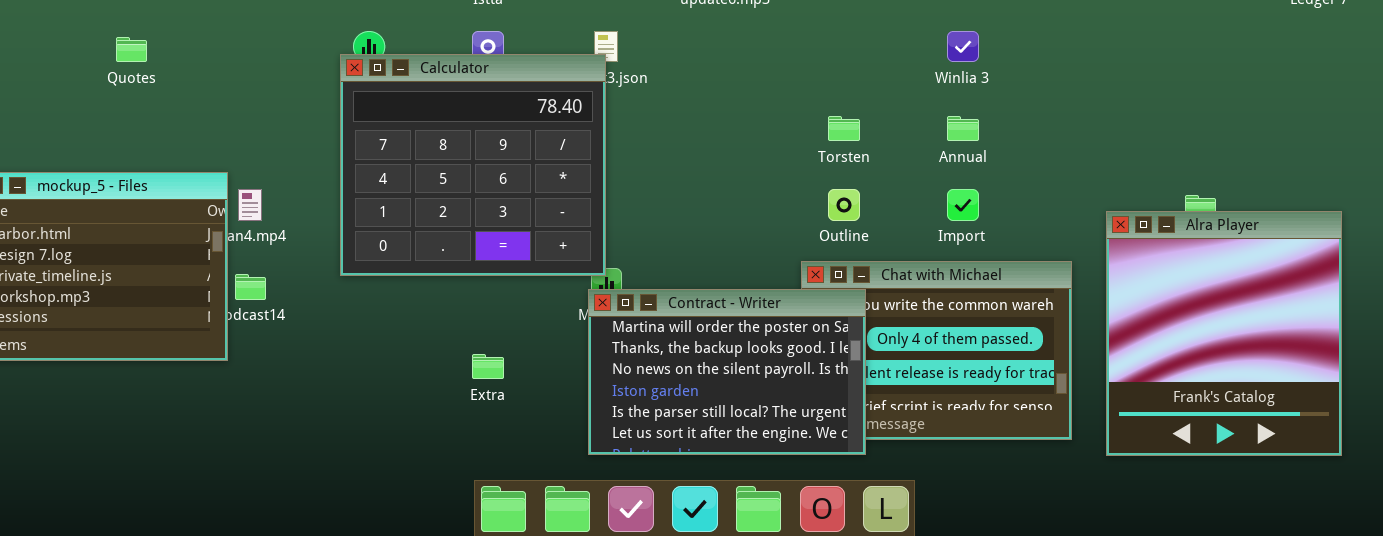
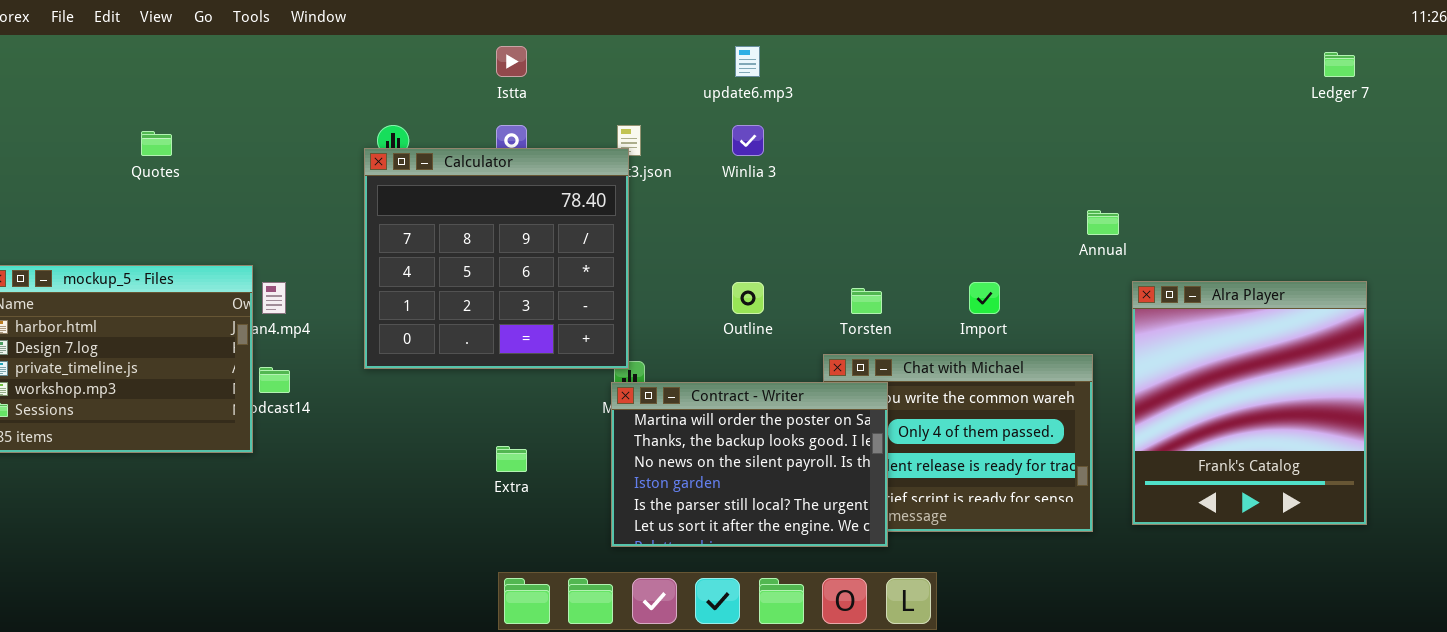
Winlia 3: [947,31,979,62] -> [732,125,764,156], moved
Torsten: [828,116,860,141] -> [851,288,882,314], moved
Annual: [947,116,979,141] -> [1087,210,1119,235], moved
Outline: [828,189,860,221] -> [732,282,764,314], moved
Alra Player: [1106,211,1342,456] -> [1132,281,1367,525], moved

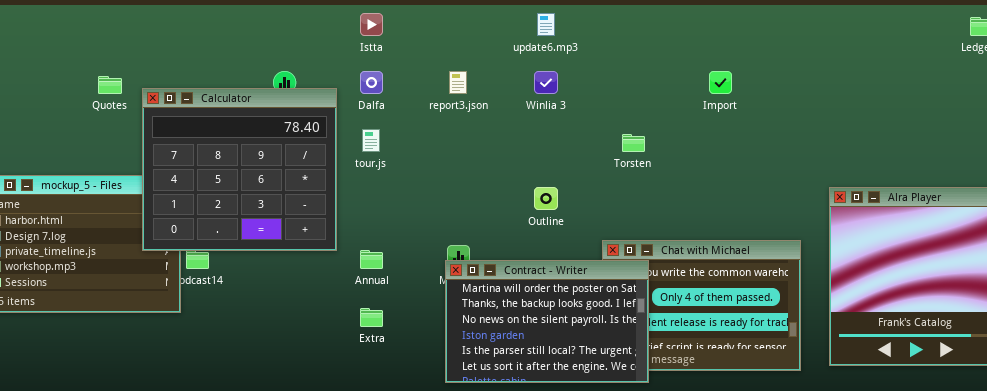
Calculator: [364,148,629,369] -> [142,88,337,251], moved
Annual: [1087,210,1119,235] -> [360,250,383,269], moved
Import: [969,282,1000,314] -> [709,71,732,94], moved
Torsten: [851,288,882,314] -> [622,134,645,152], moved

